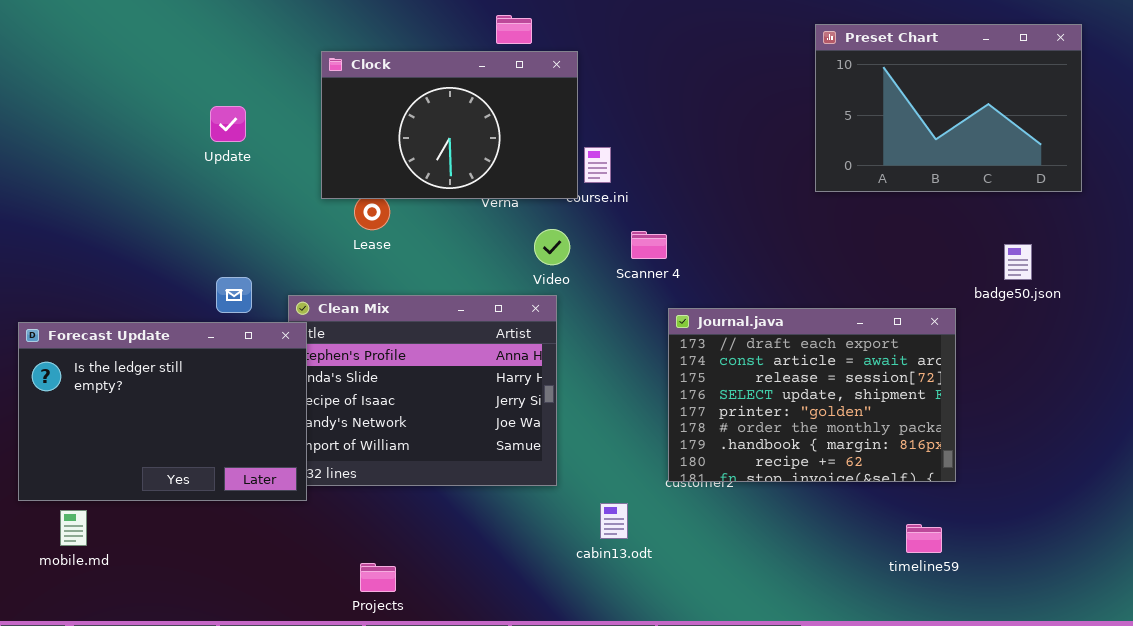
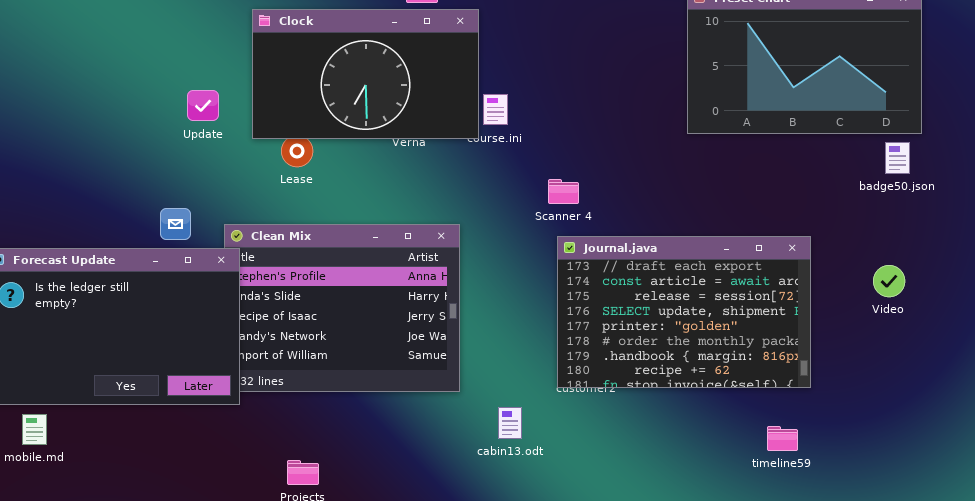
Update: [210,106,246,142] -> [187,90,219,121], moved
Video: [534,229,570,265] -> [873,265,905,297], moved
Scanner 4: [631,231,667,259] -> [548,179,579,204], moved
badge50.json: [1004,244,1032,280] -> [885,142,910,174], moved

